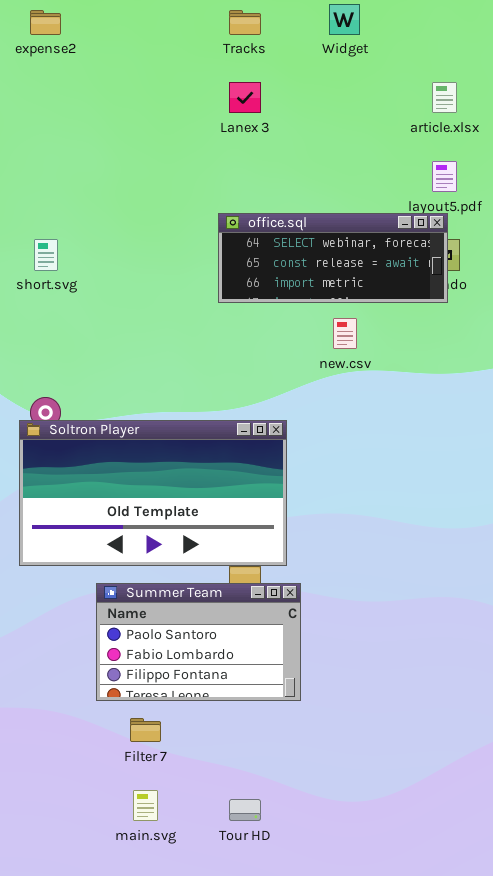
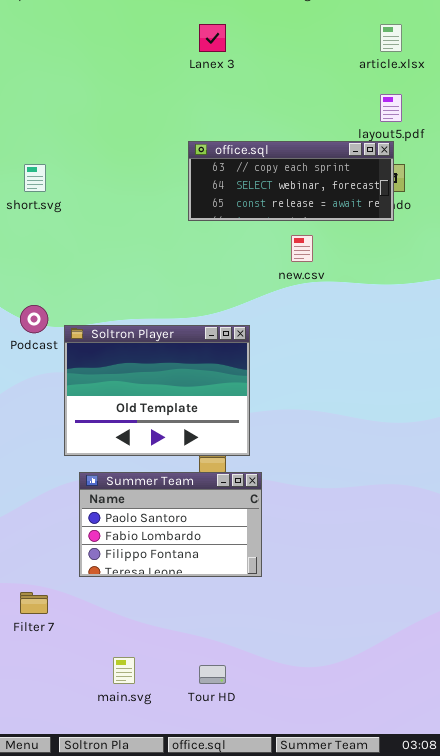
office.sql: [218,213,448,303] -> [188,141,394,221], scrolled up 1 row
Soltron Player: [19,420,287,566] -> [64,325,250,456], resized
Filter 7: [130,718,161,742] -> [20,592,48,614], moved

